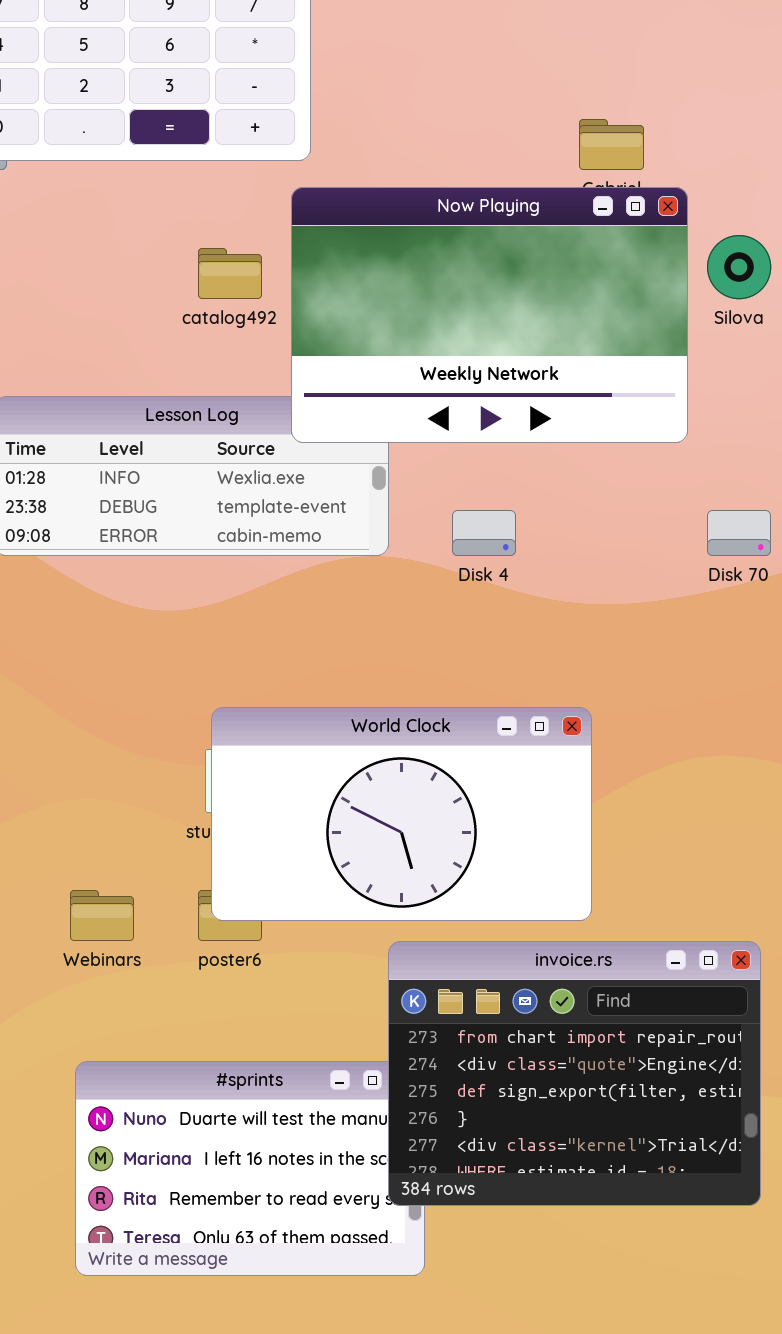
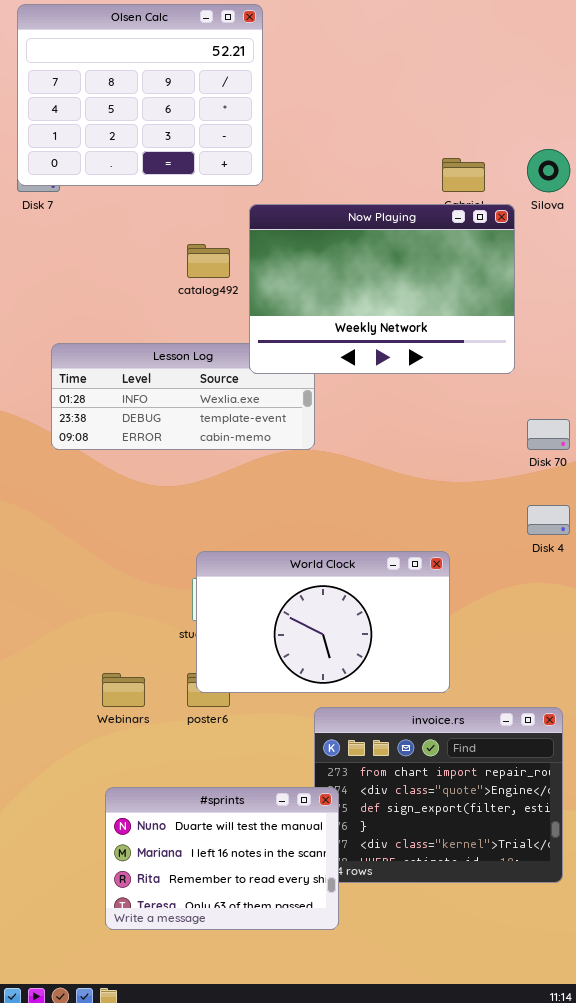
Silova: [707,235,771,299] -> [527,149,570,192], moved
Disk 4: [452,510,516,556] -> [527,505,570,535], moved
#sprints: [75,1061,425,1276] -> [105,787,339,930], raised

